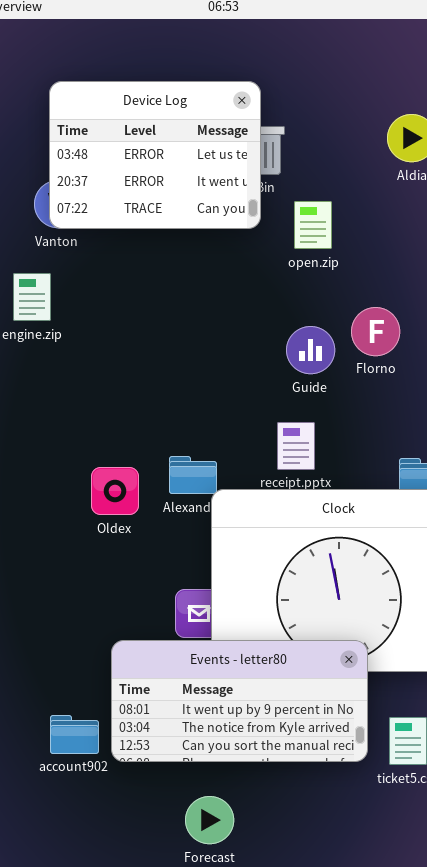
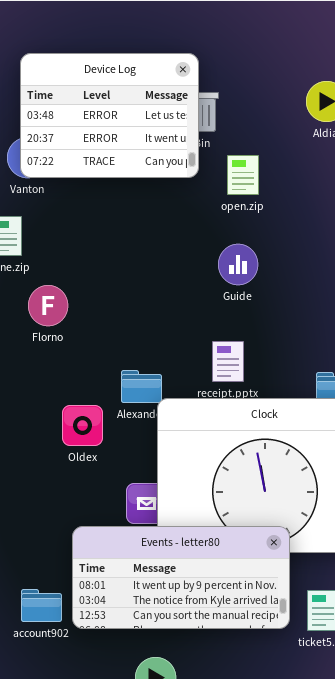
Florno: [351,307,400,356] -> [28,285,68,326], moved
Guide: [286,326,335,374] -> [218,244,258,285], moved
Oldex: [91,467,139,515] -> [62,405,103,446], moved

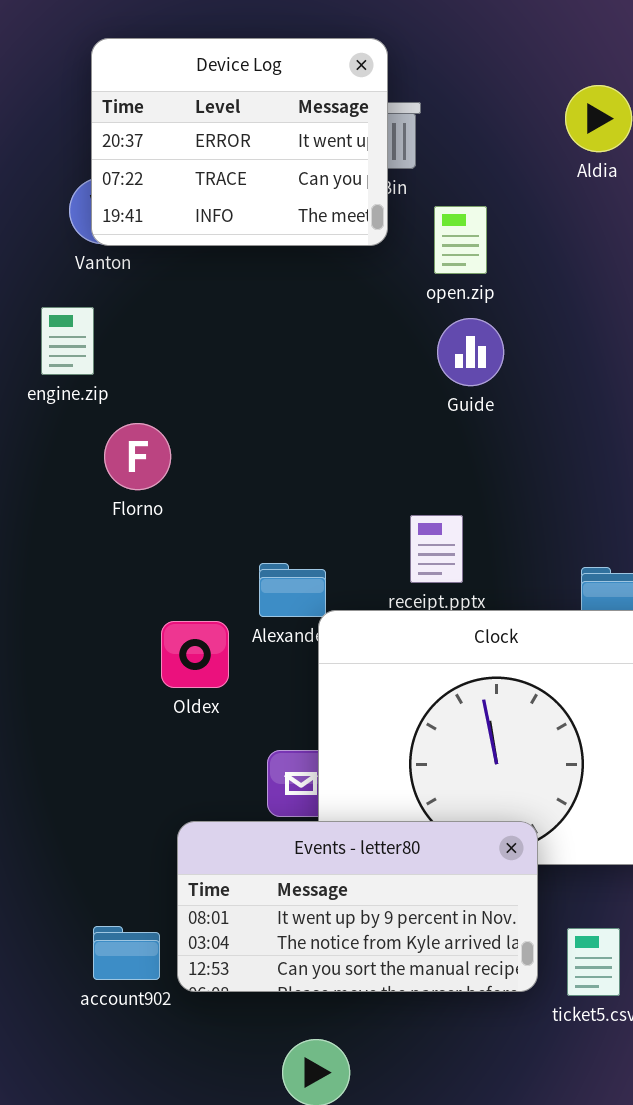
Device Log: [20,53,199,178] -> [91,38,388,246], scrolled down 1 row
Guide: [218,244,258,285] -> [437,318,504,386], moved

